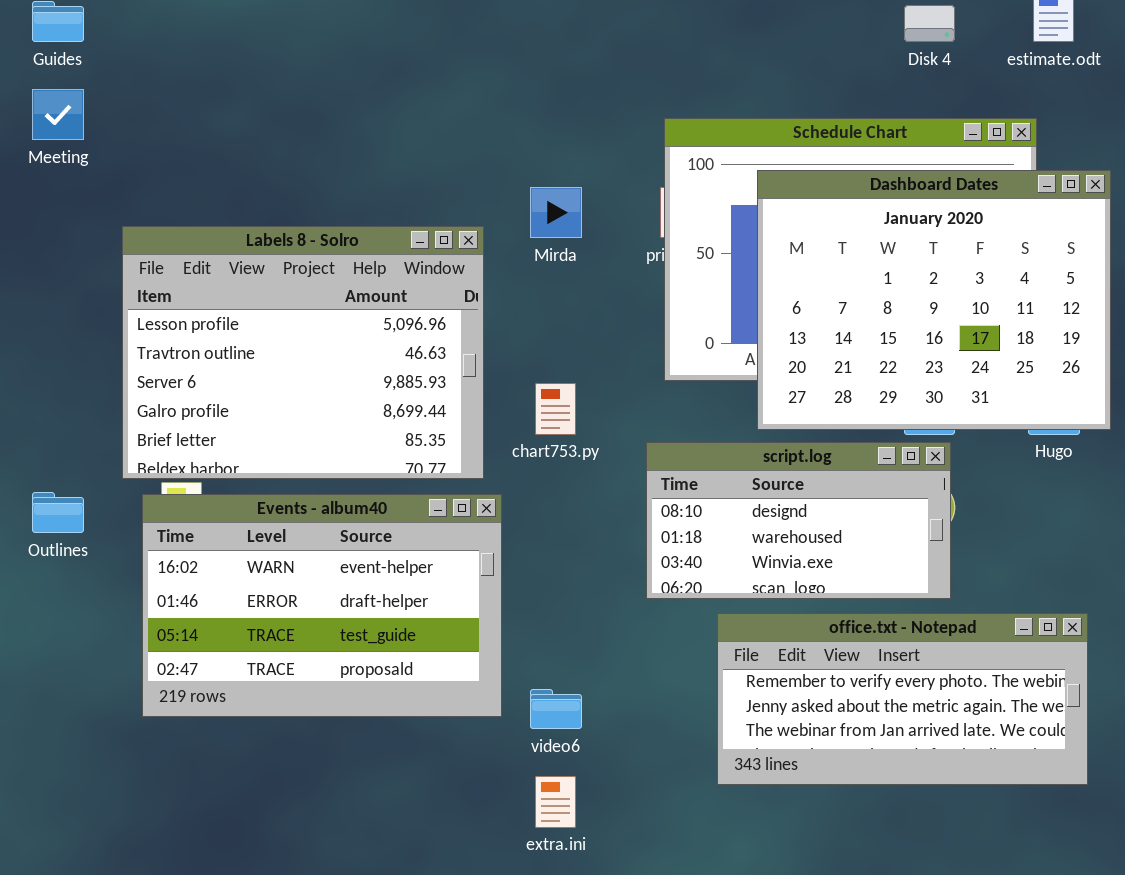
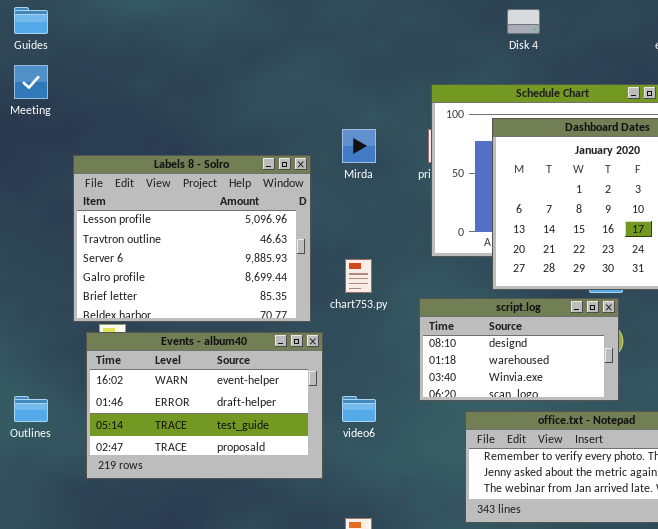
Disk 4: [904,5,955,42] -> [507,9,540,34], moved
Outlines: [32,492,84,533] -> [14,396,48,422], moved
video6: [530,689,582,729] -> [342,396,376,422], moved

